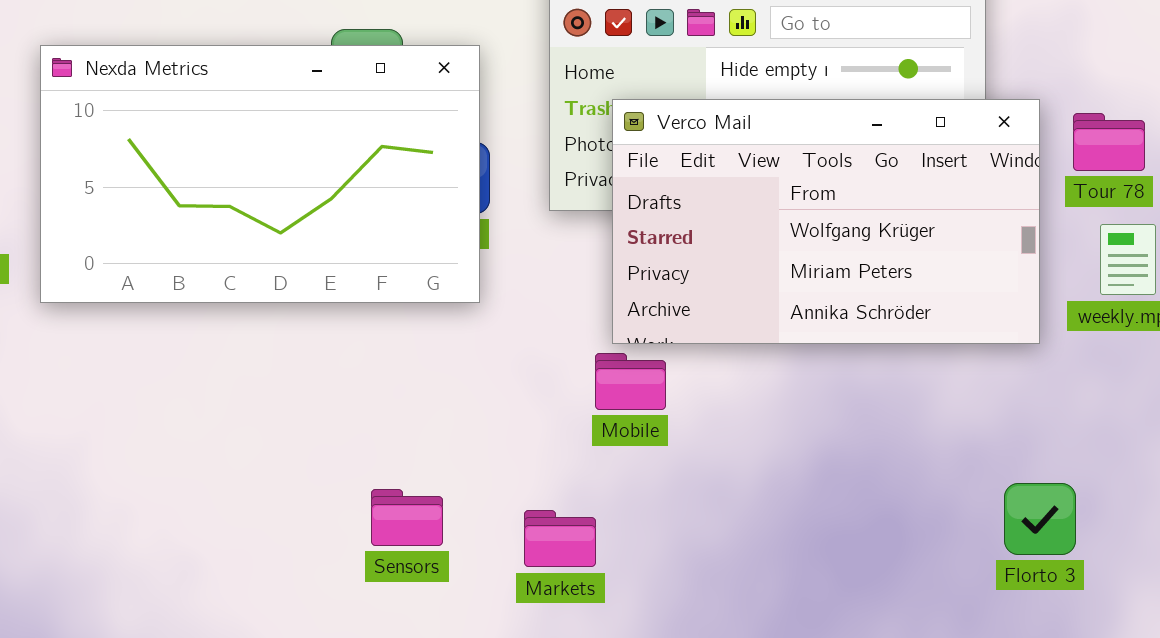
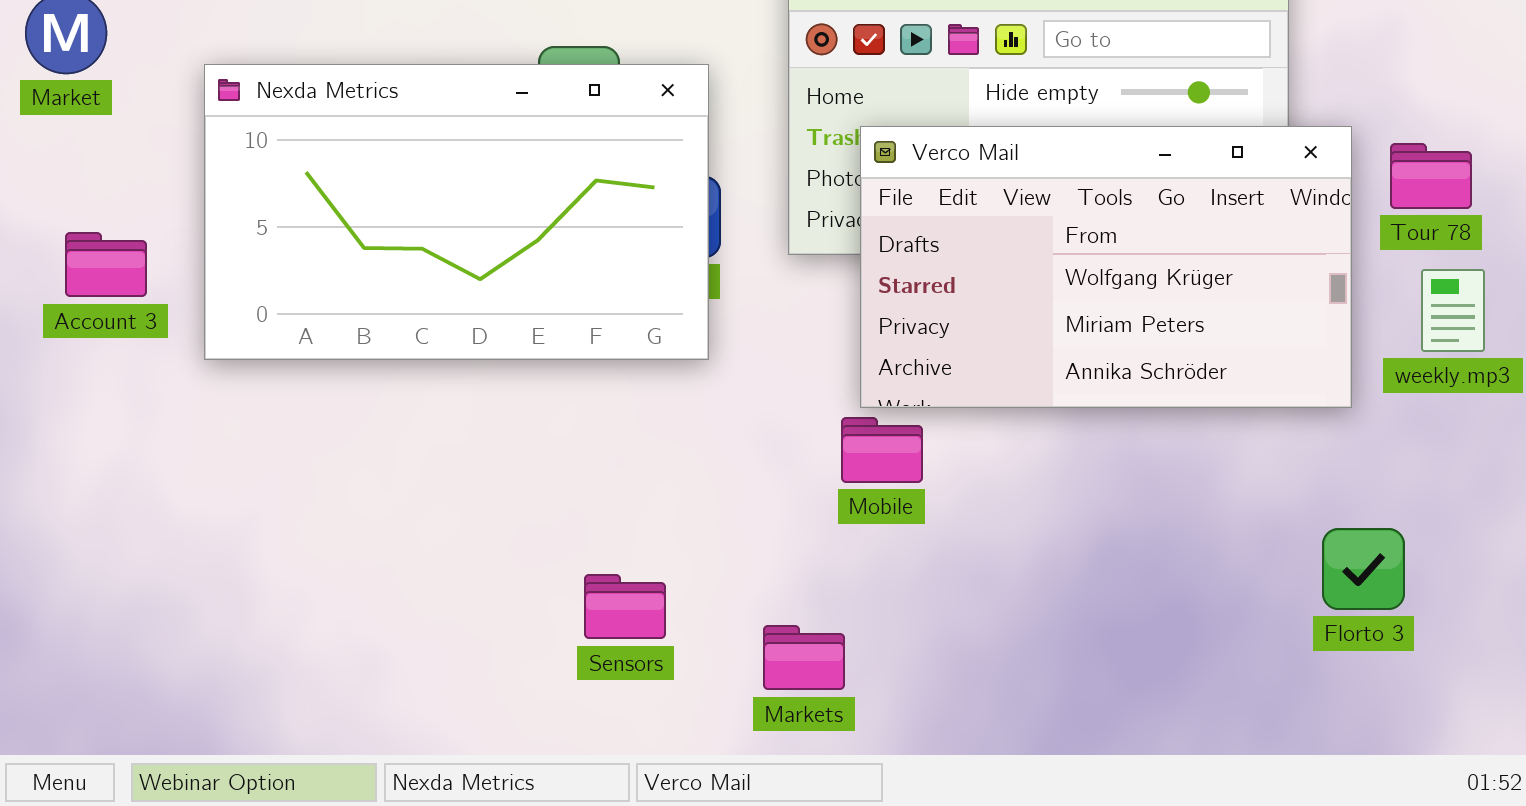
Florto 3: [1004,483,1076,555] -> [1322,528,1405,610], moved
Markets: [524,510,596,567] -> [763,625,845,690], moved

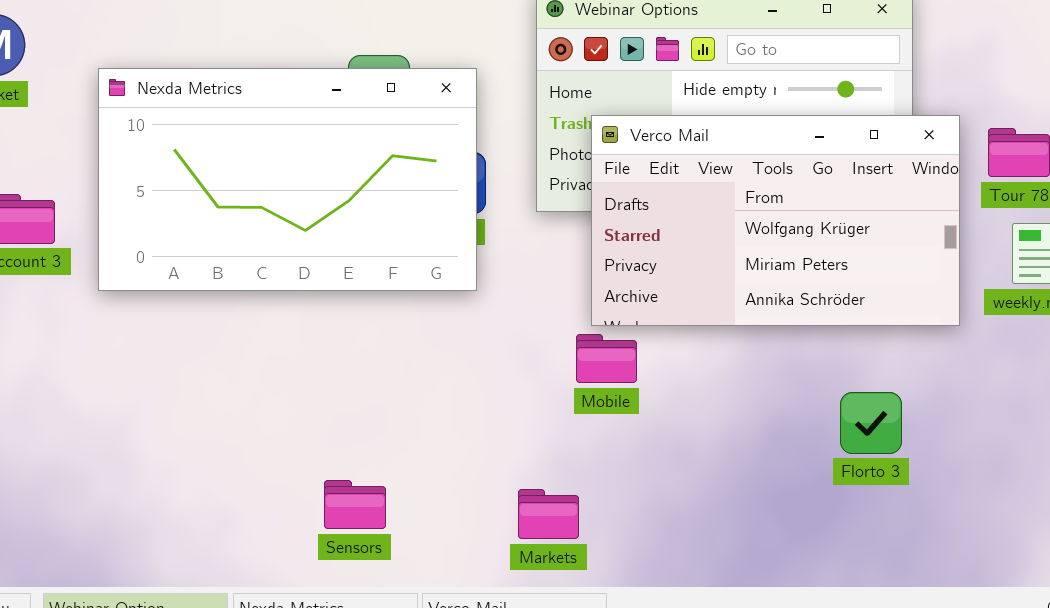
Florto 3: [1322,528,1405,610] -> [840,392,902,454], moved
Sensors: [584,574,666,639] -> [324,480,386,529], moved

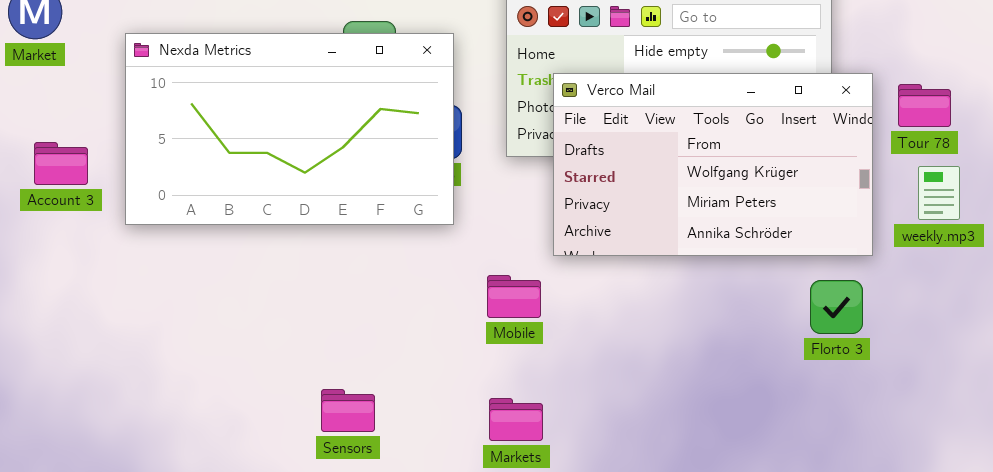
Mobile: [576,334,637,383] -> [487,275,541,318], moved
Florto 3: [840,392,902,454] -> [810,280,863,334], moved

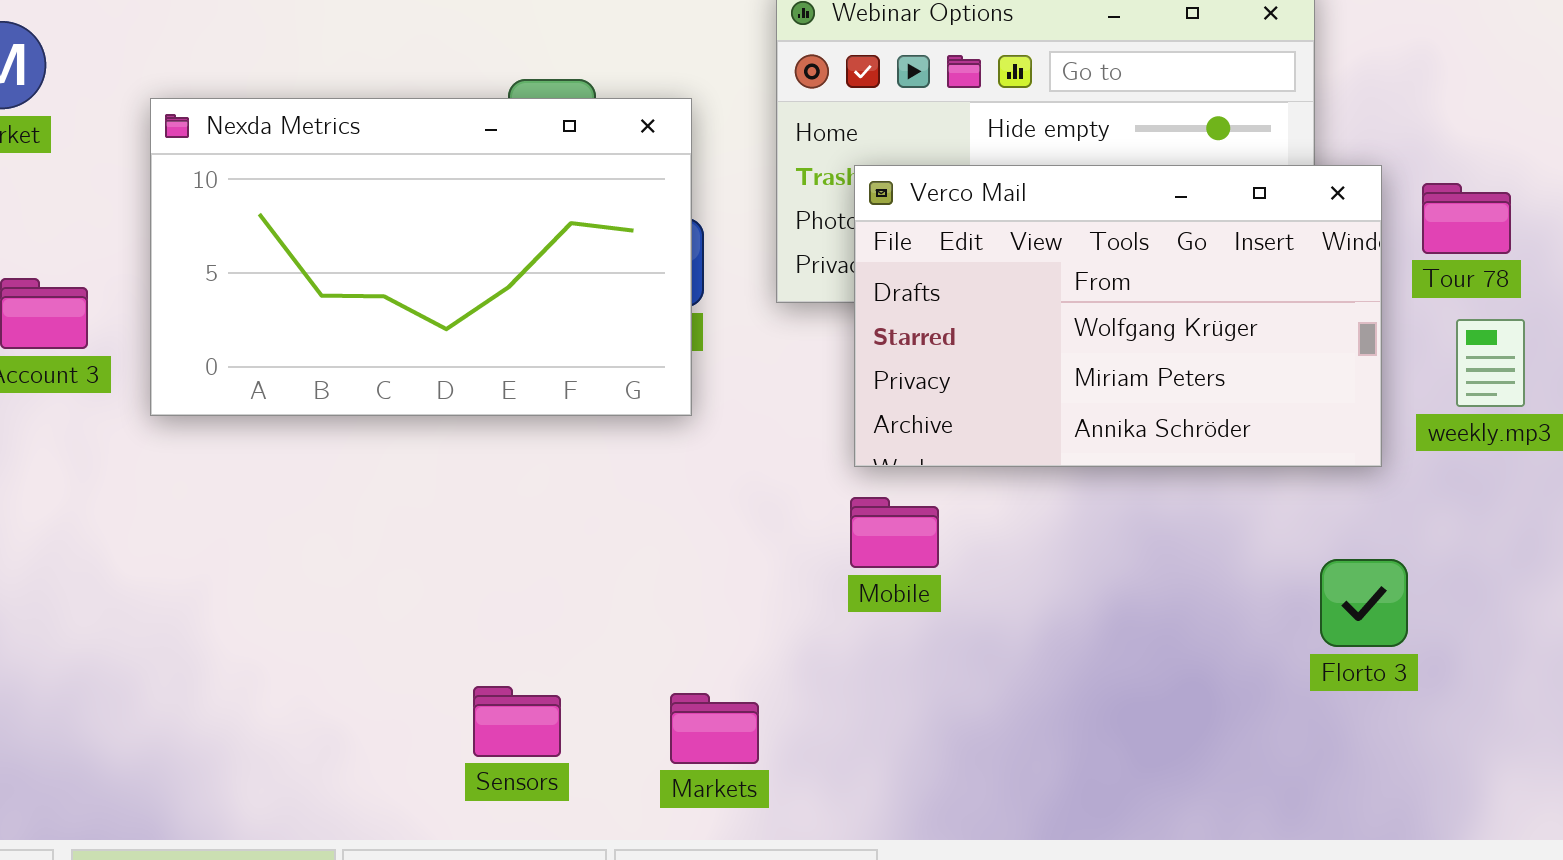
Mobile: [487,275,541,318] -> [850,497,939,568], moved
Florto 3: [810,280,863,334] -> [1320,559,1408,647], moved
Markets: [489,398,543,441] -> [670,693,759,764], moved

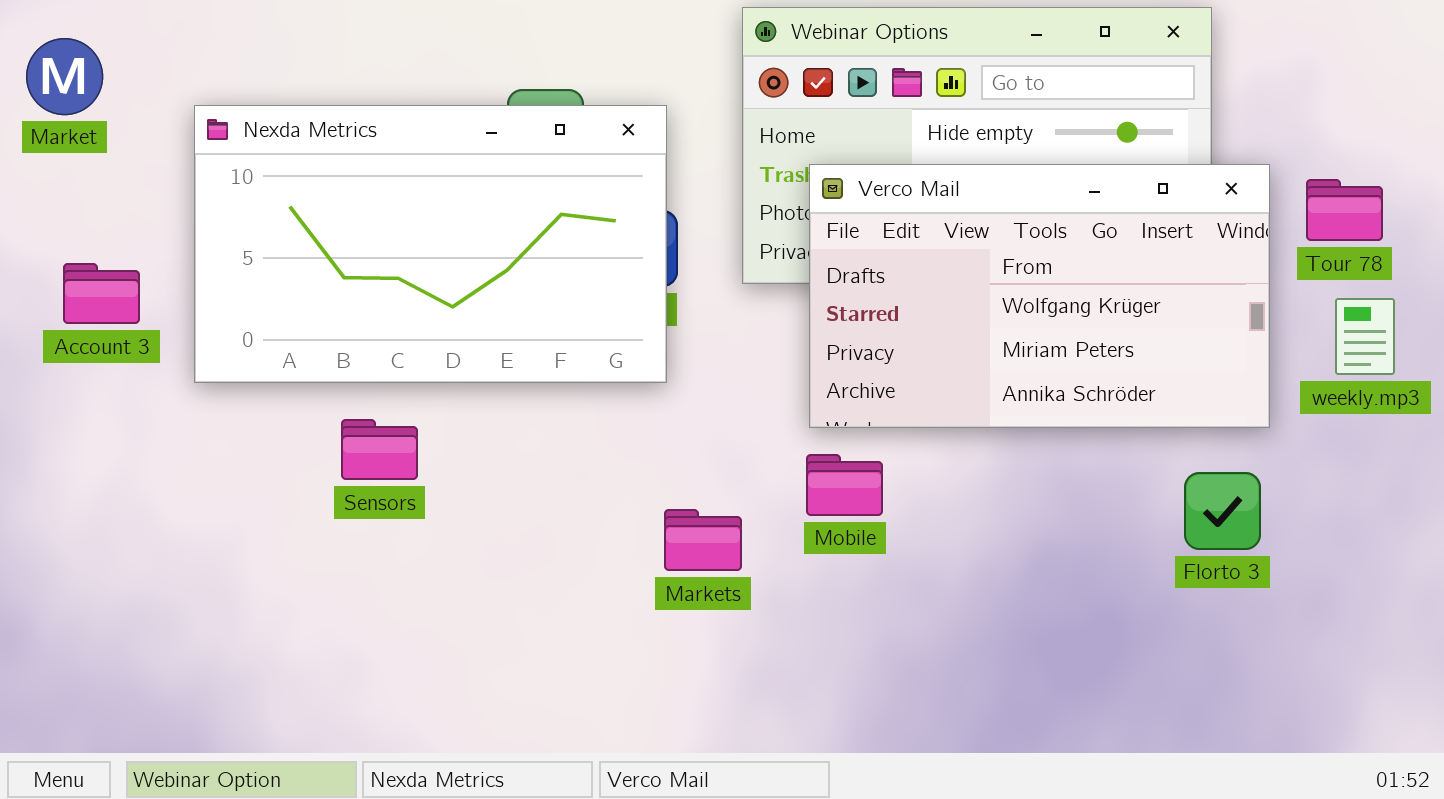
Florto 3: [1320,559,1408,647] -> [1184,472,1261,550], moved
Sensors: [473,686,561,757] -> [341,419,418,480], moved
Markets: [670,693,759,764] -> [664,509,742,571], moved

